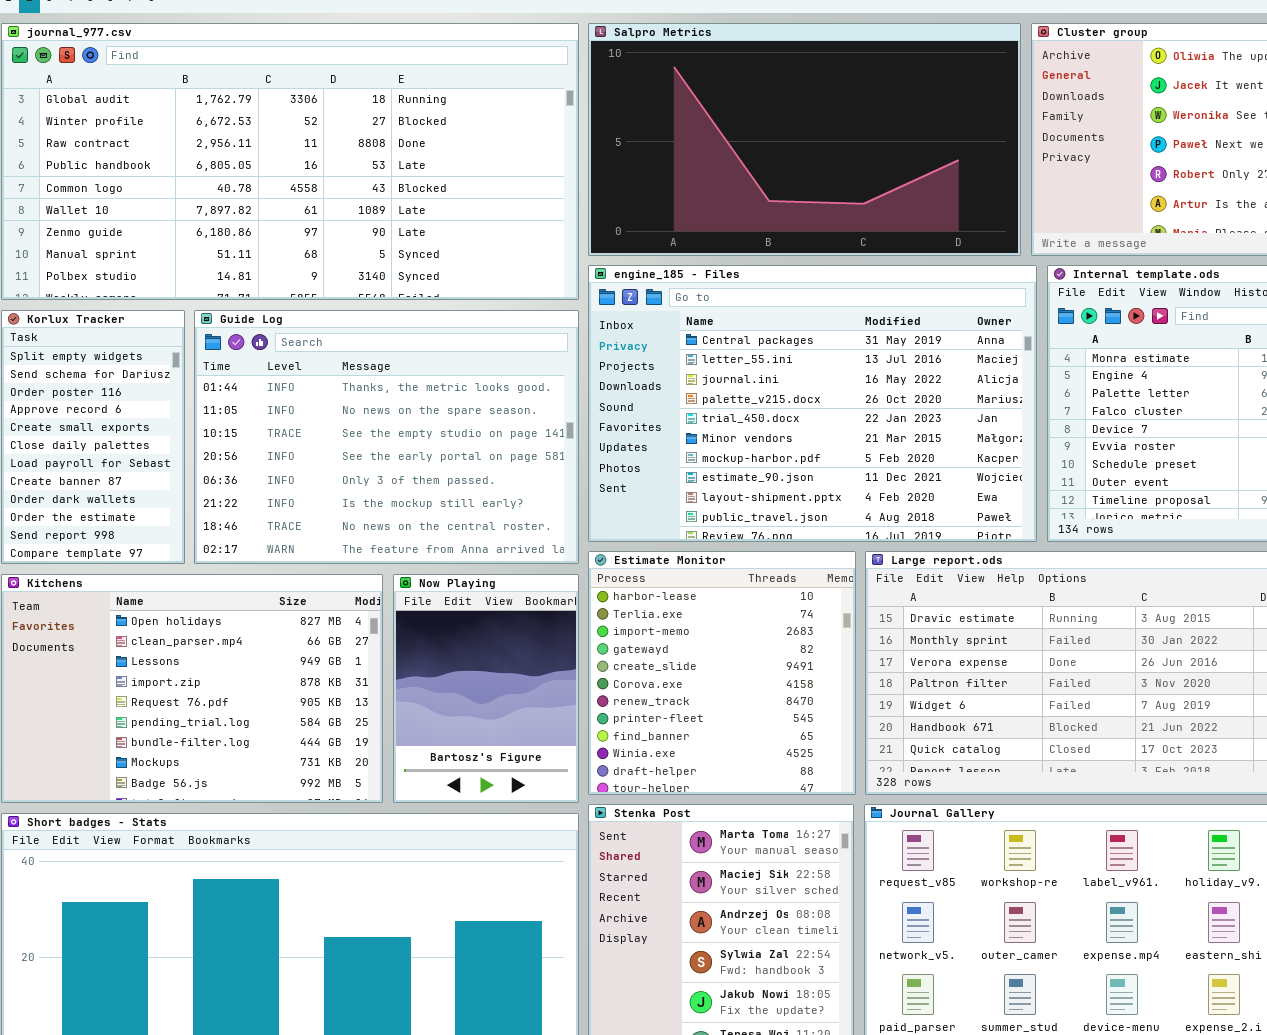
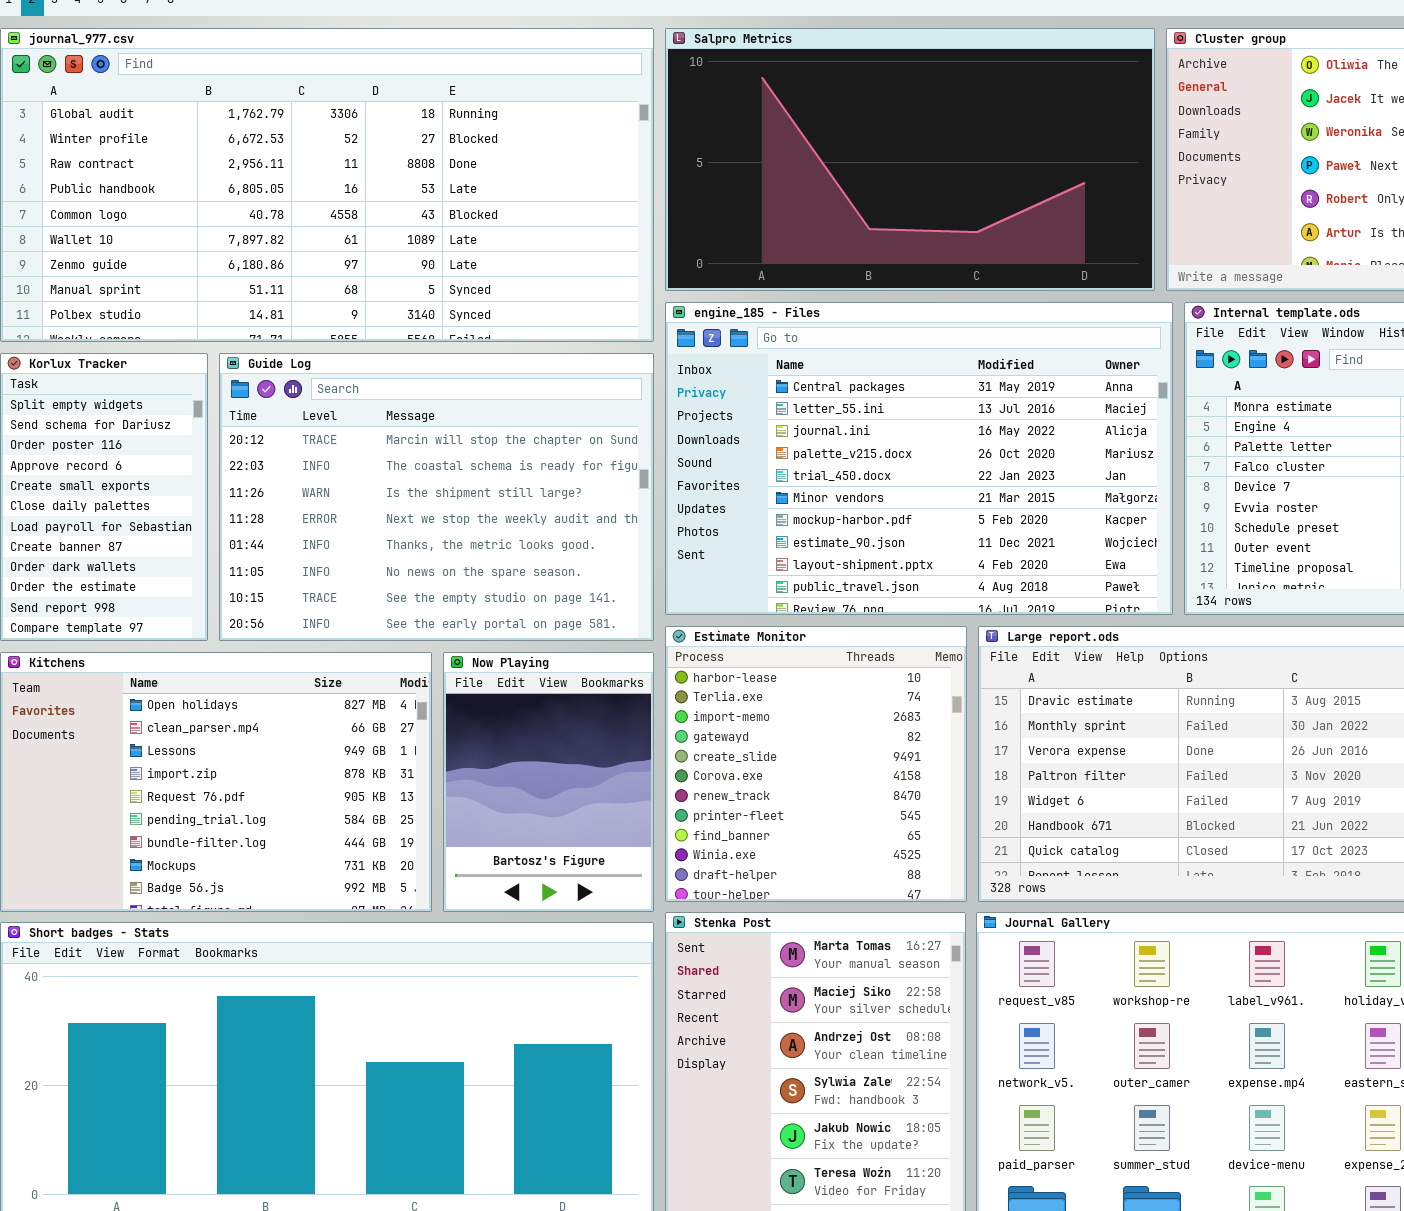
Guide Log: [194,310,579,564] -> [219,353,654,641], scrolled up 4 rows

